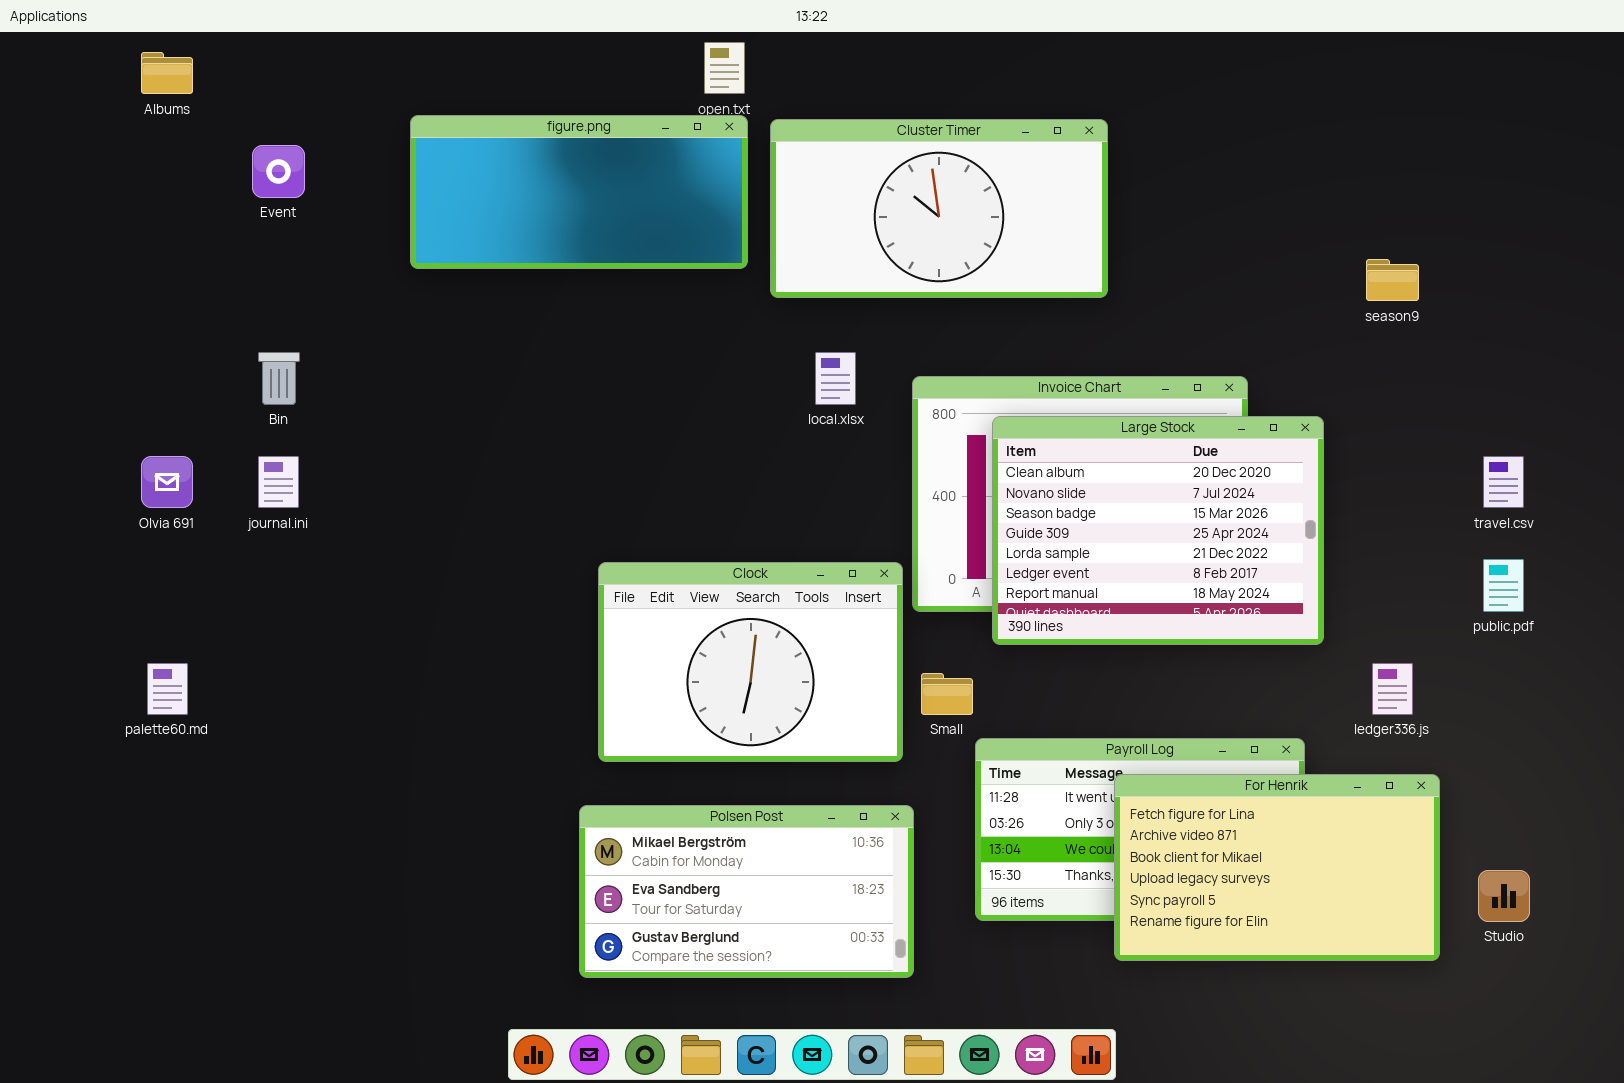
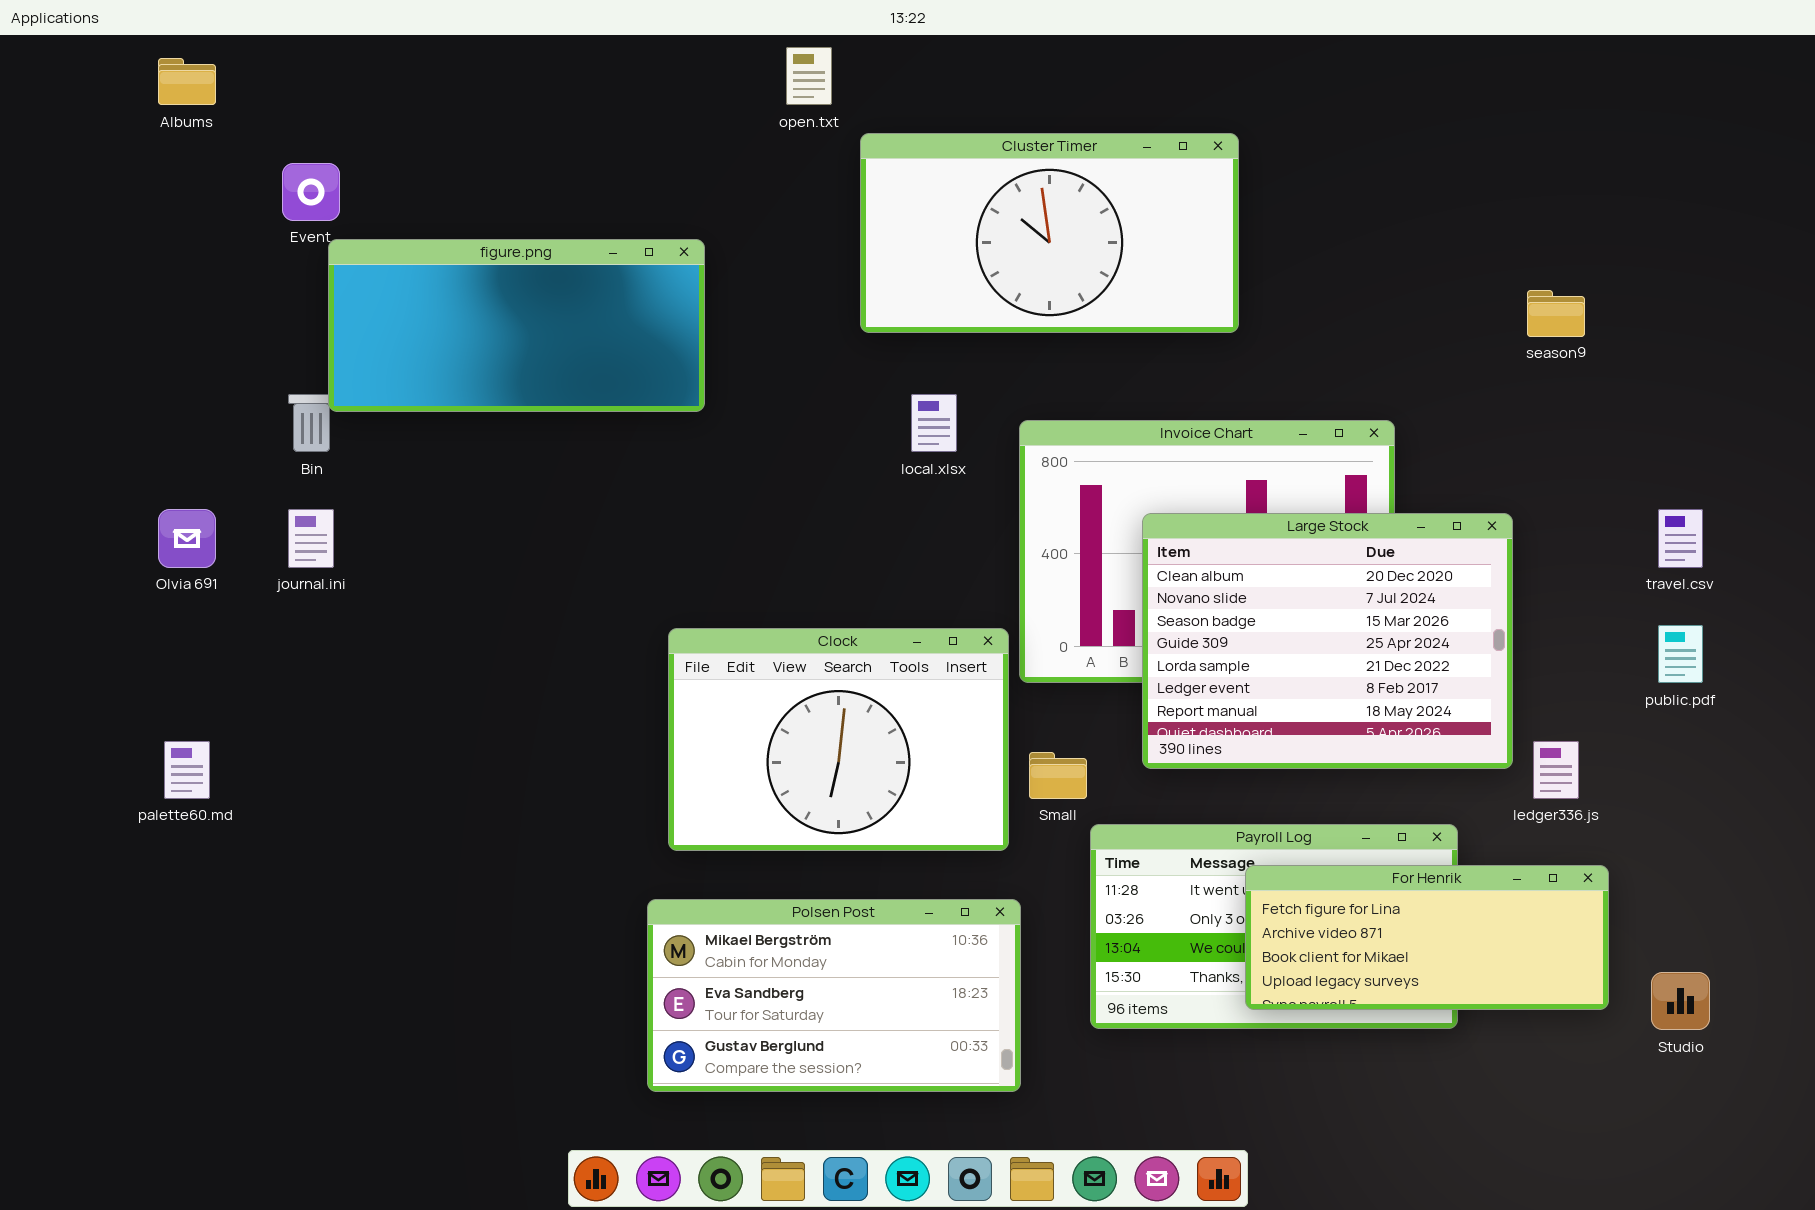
figure.png: [410,115,748,269] -> [328,239,705,412], moved
Large Stock: [992,416,1324,645] -> [1142,513,1513,769], moved
For Henrik: [1114,774,1440,961] -> [1245,865,1609,1010], resized

